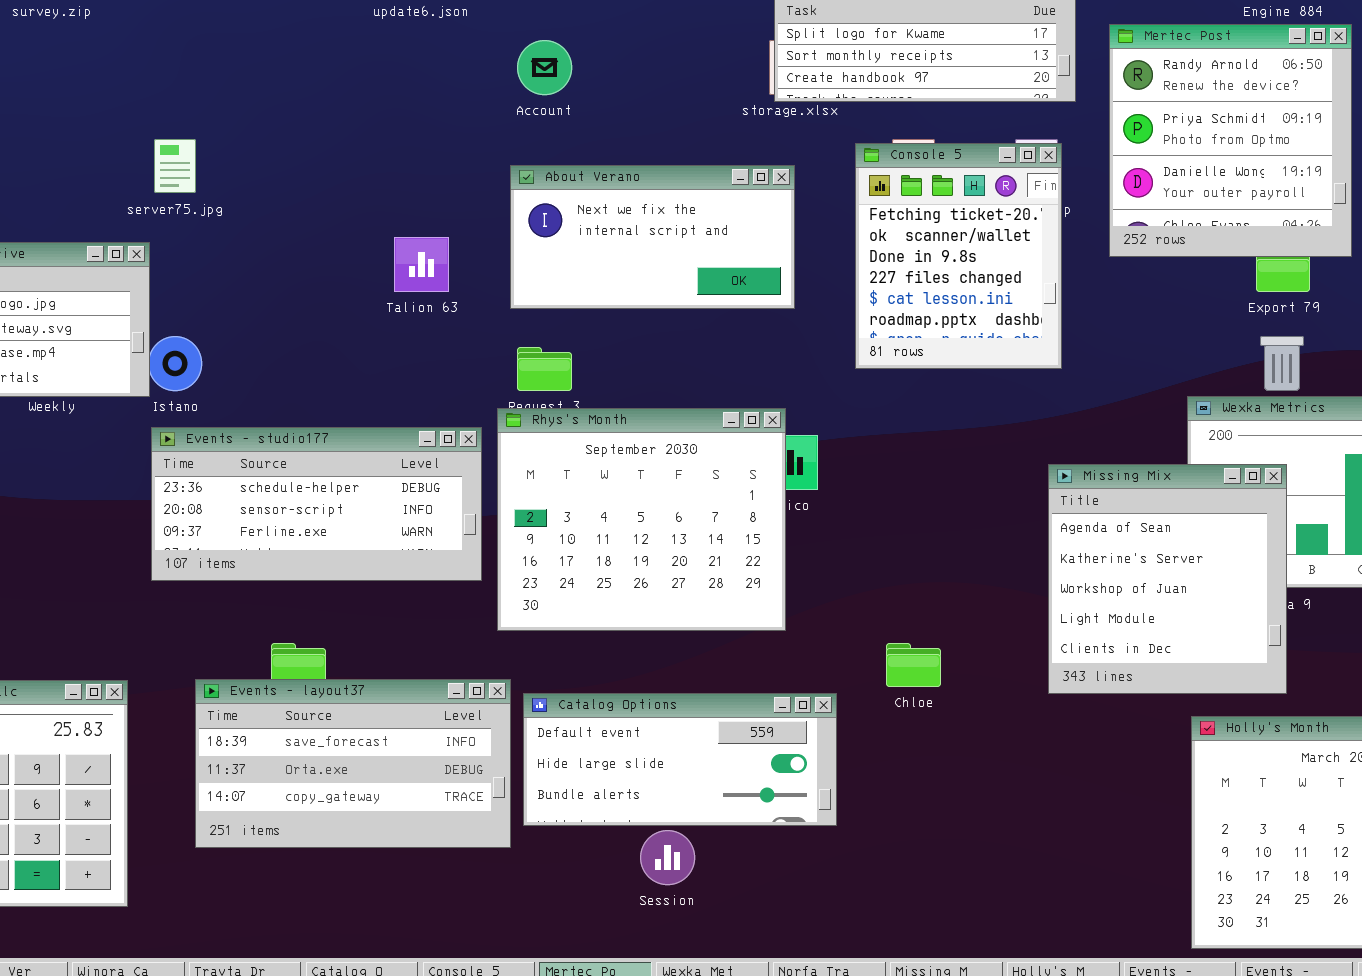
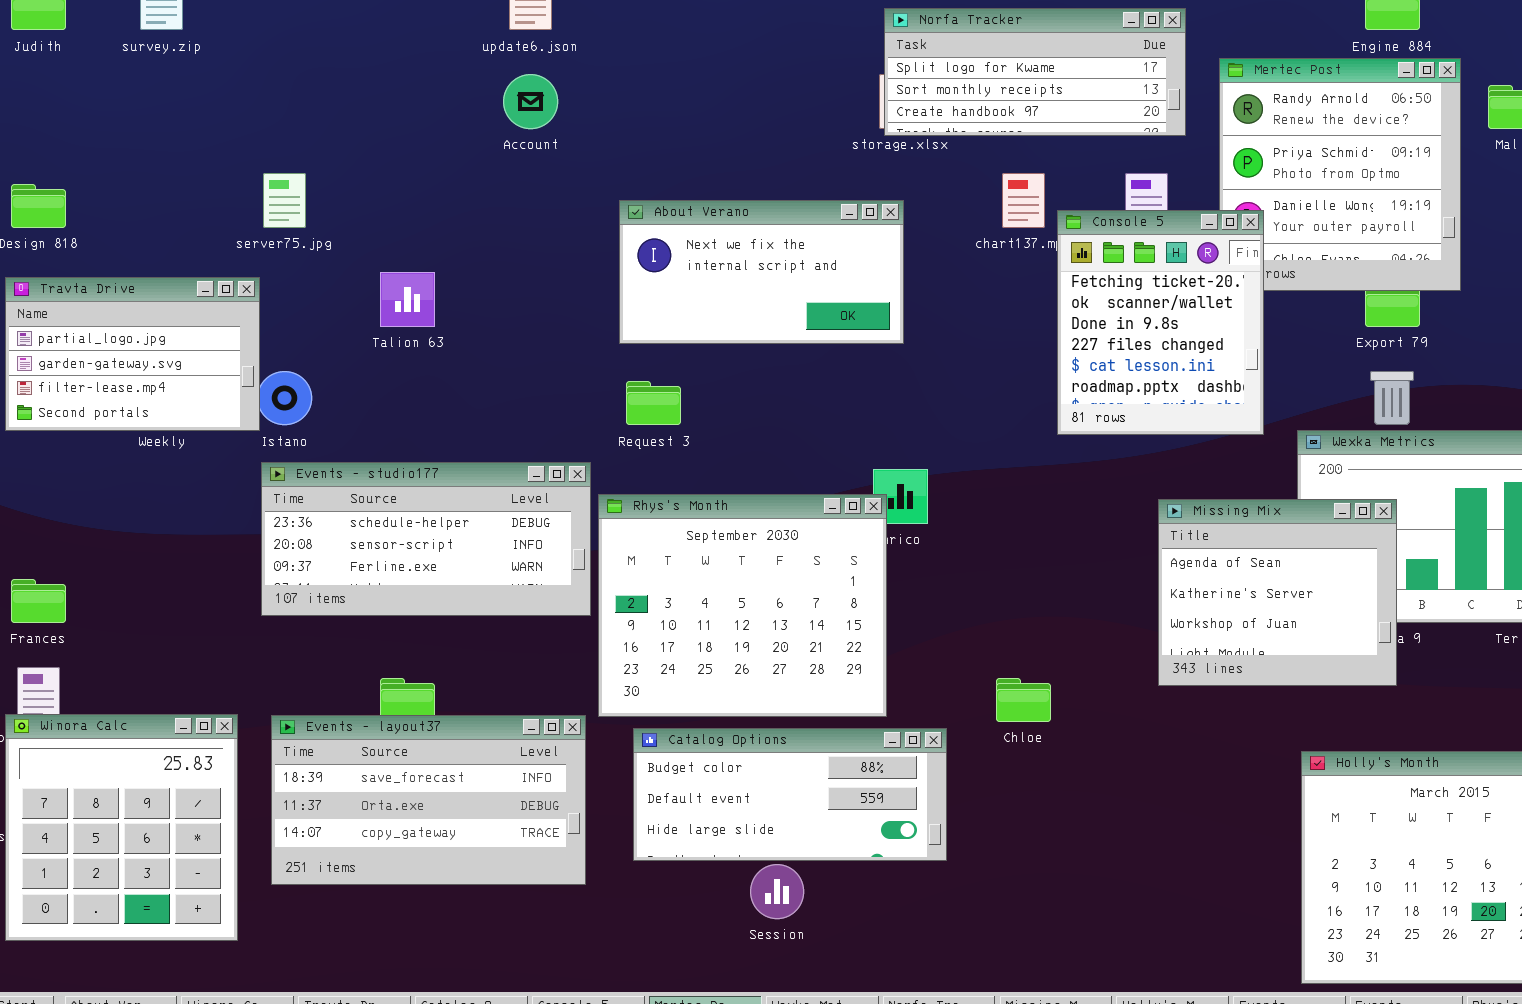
Account: [517,40,572,95] -> [503,74,558,129], moved
Console 5: [855,143,1062,369] -> [1057,210,1264,435], moved
Talion 63: [394,237,449,292] -> [380,272,435,327], moved
Rhys's Month: [497,408,786,631] -> [598,494,887,717], moved
Missing Mix: [1048,464,1287,694] -> [1158,499,1397,686], resized
Events - layout37: [195,679,511,848] -> [271,715,586,885], moved
Catalog Options: [523,693,837,826] -> [633,728,947,861], scrolled up 1 row

